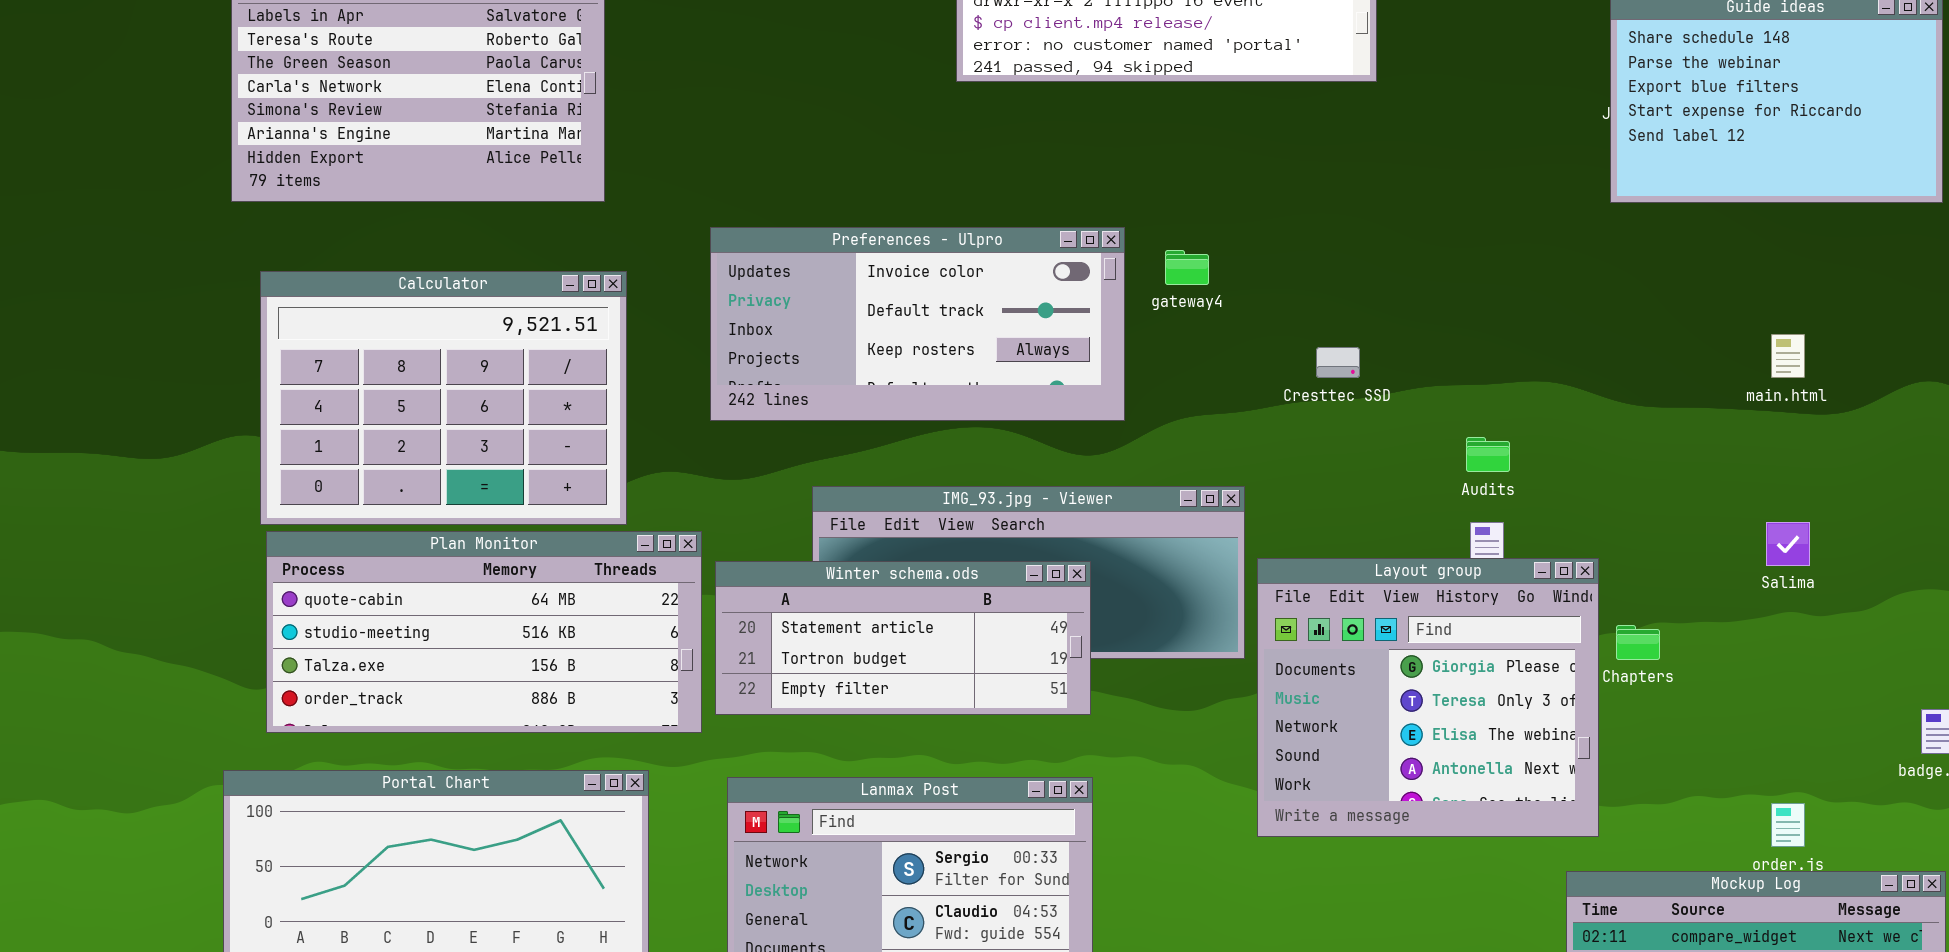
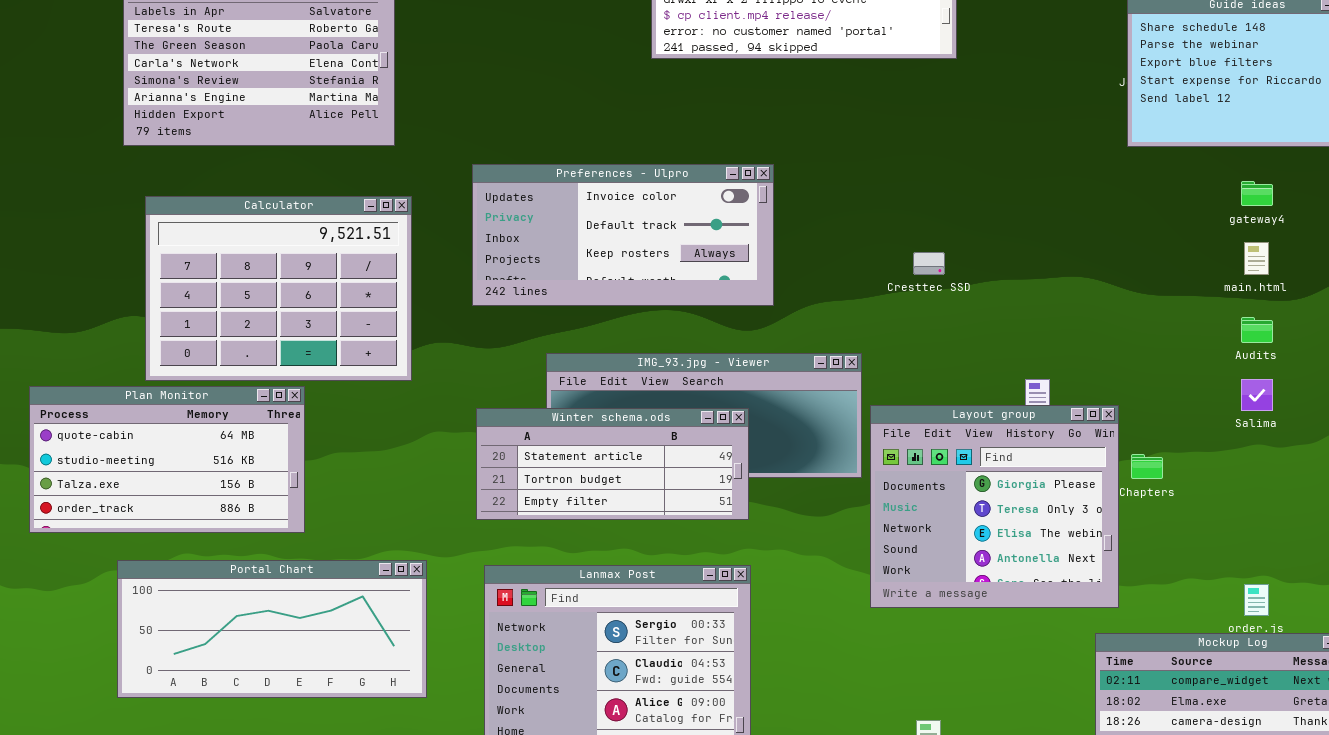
gateway4: [1165,250,1209,285] -> [1241,181,1273,206], moved
Audits: [1466,437,1510,472] -> [1241,317,1273,343], moved
Plan Monitor: [266,531,702,733] -> [29,386,305,533], moved, resized

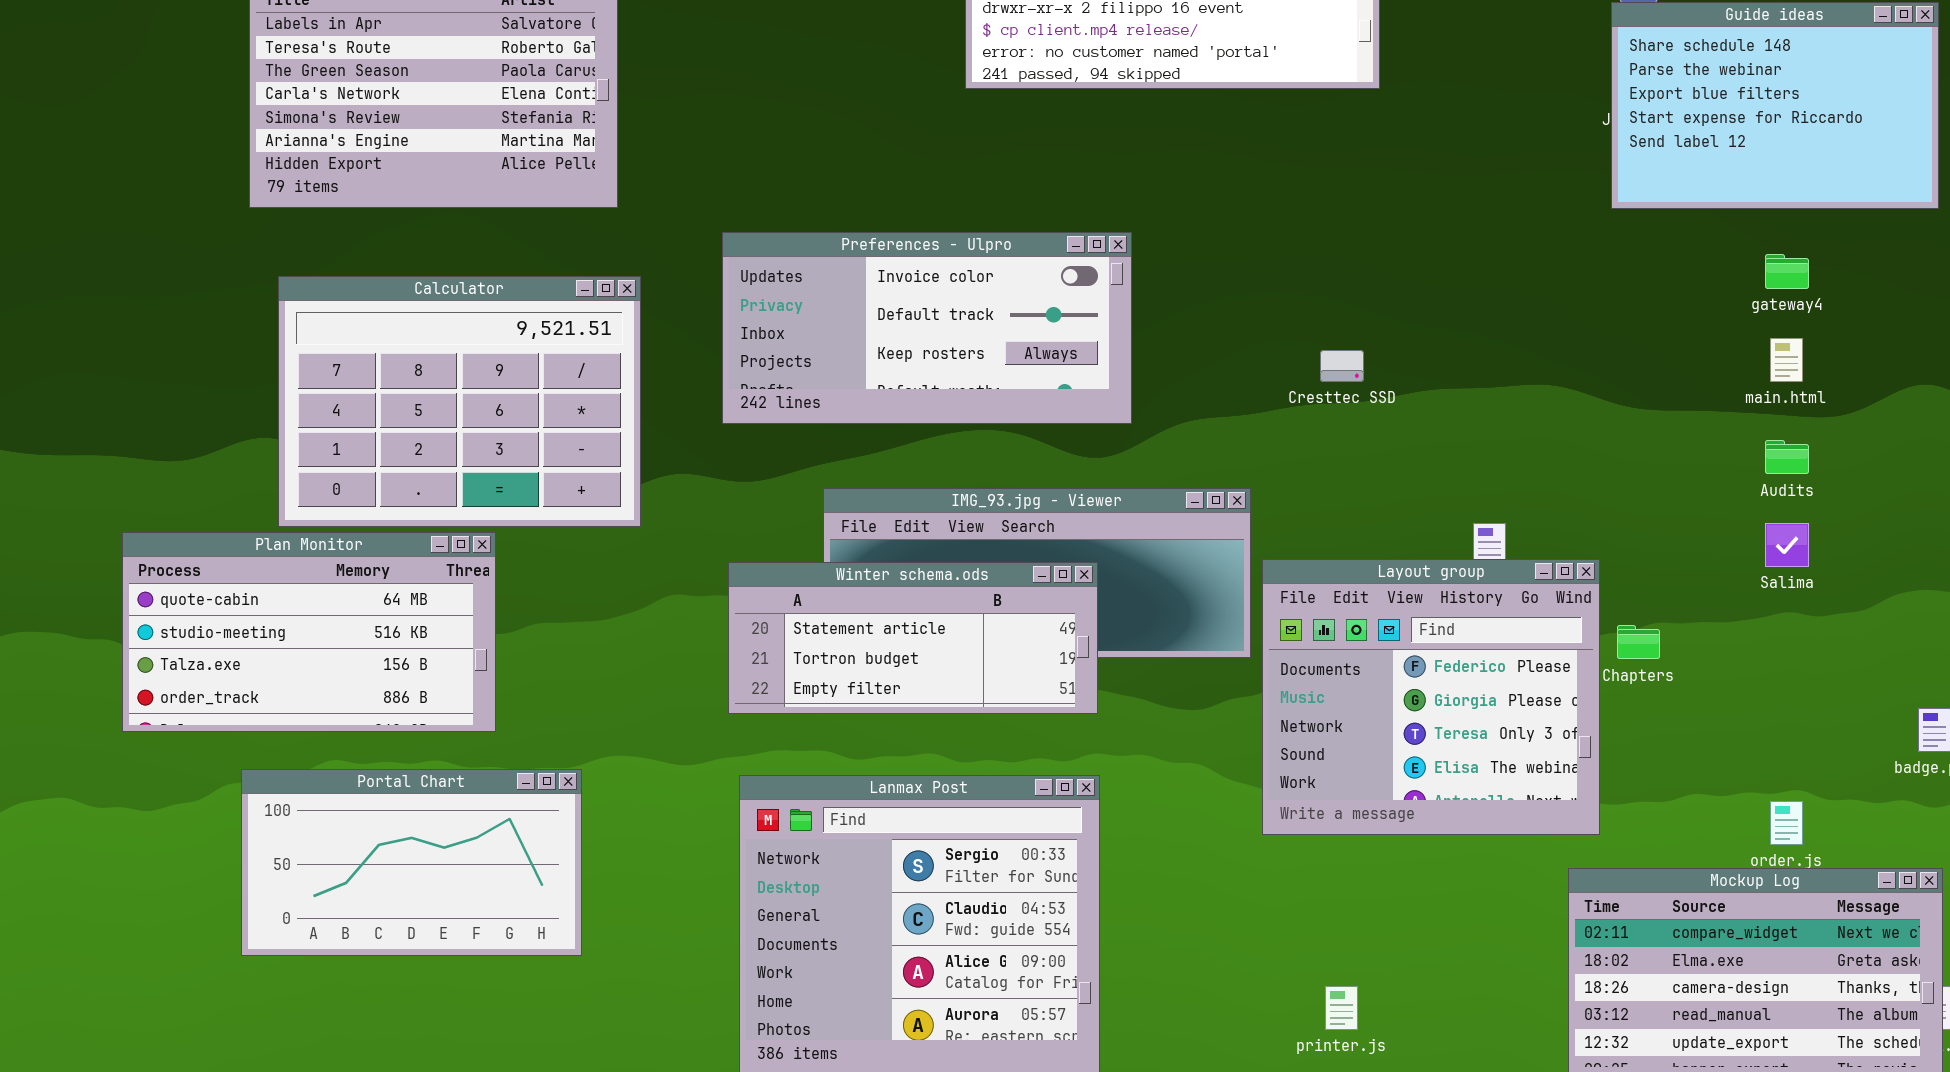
Layout group: [870,405,1119,608] -> [1262,559,1600,835], scrolled up 1 row
Portal Chart: [117,560,427,698] -> [241,769,582,956], resized

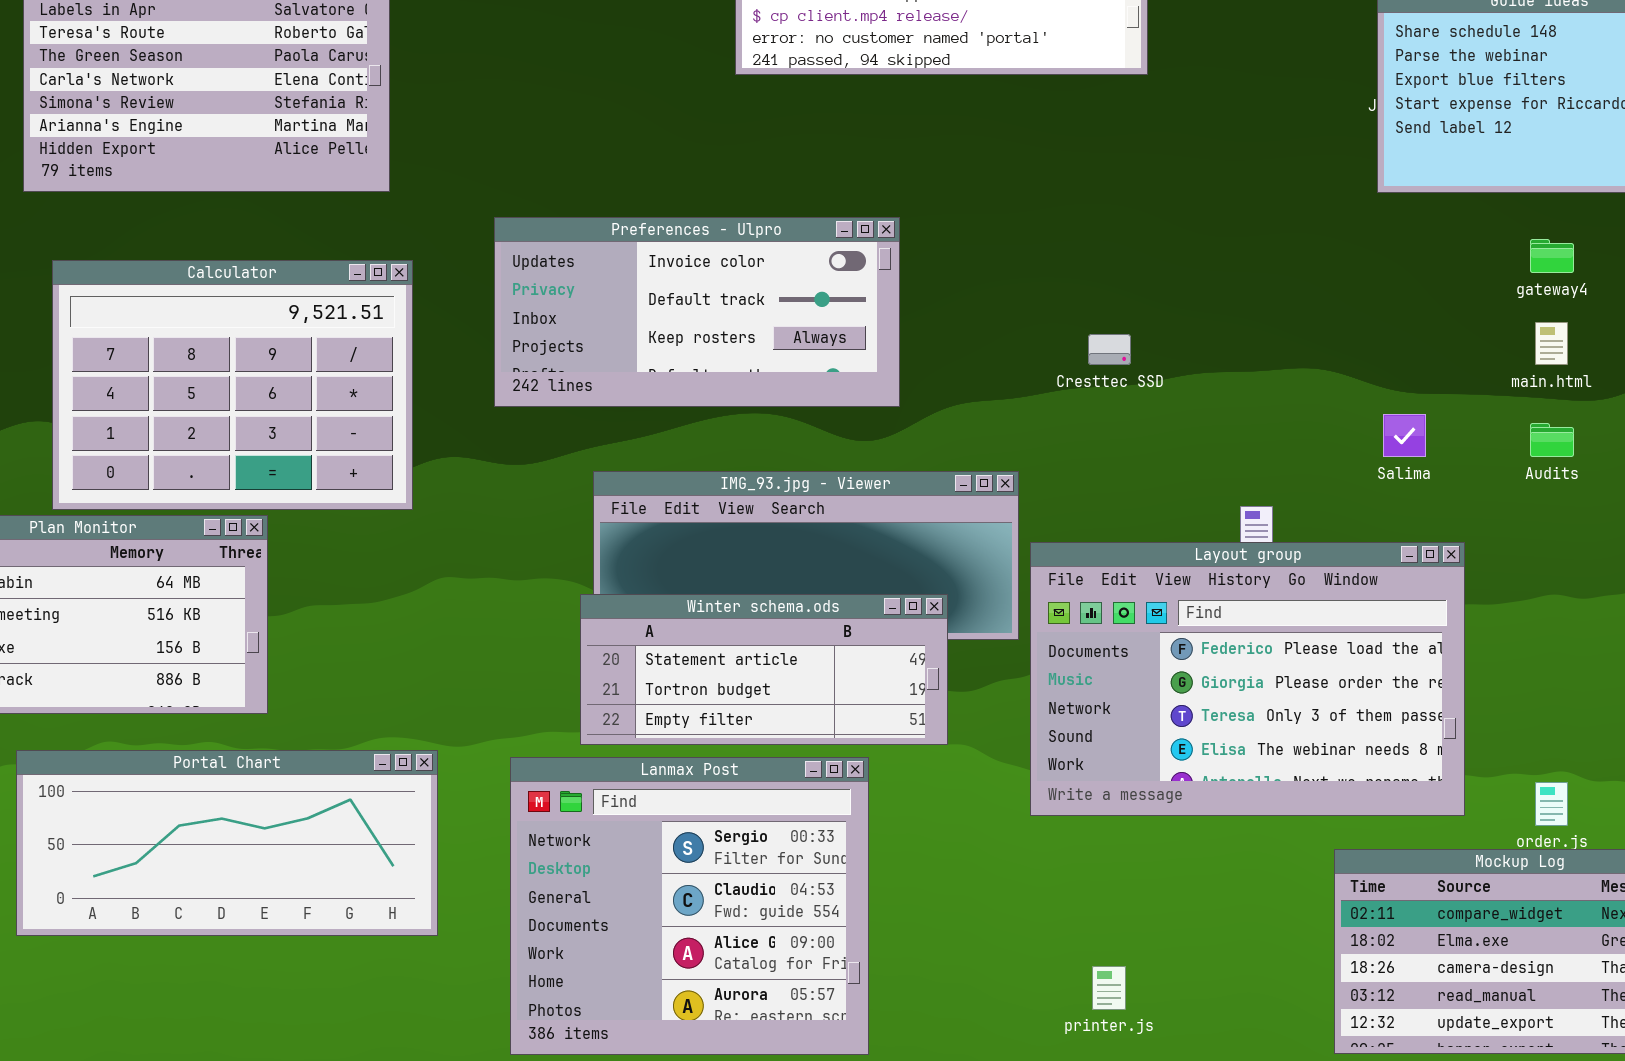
Salima: [1765,523,1809,567] -> [1383,414,1426,457], moved
Layout group: [1262,559,1600,835] -> [1030,542,1465,816], resized
Winter schema.ods: [728,562,1098,714] -> [580,594,948,745], moved
Portal Chart: [241,769,582,956] -> [16,750,438,936], resized

